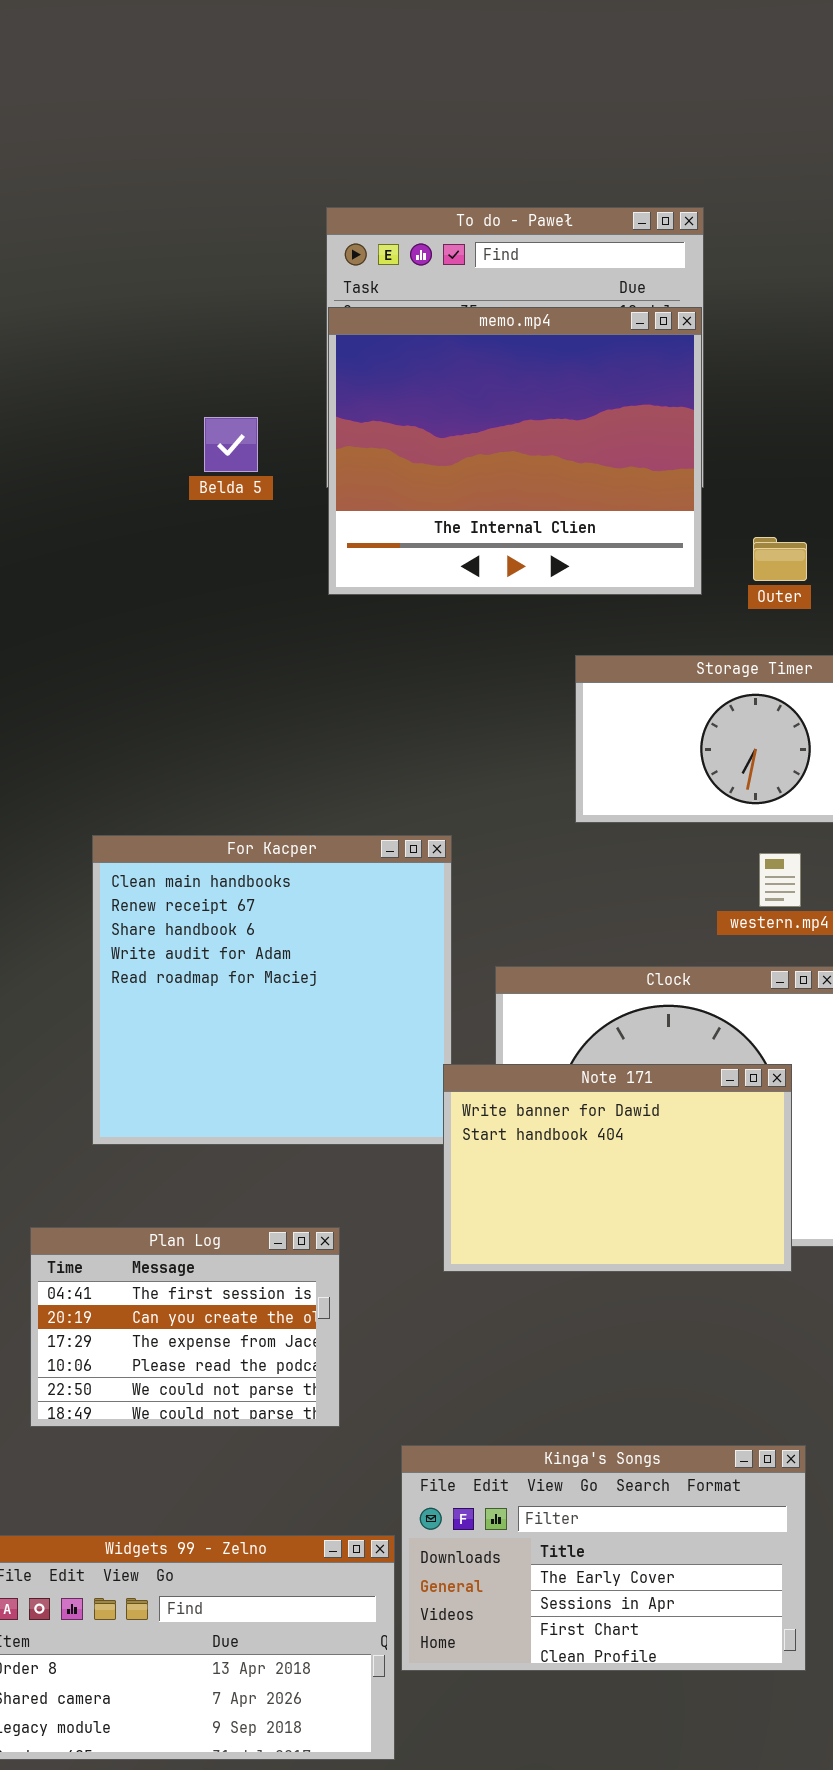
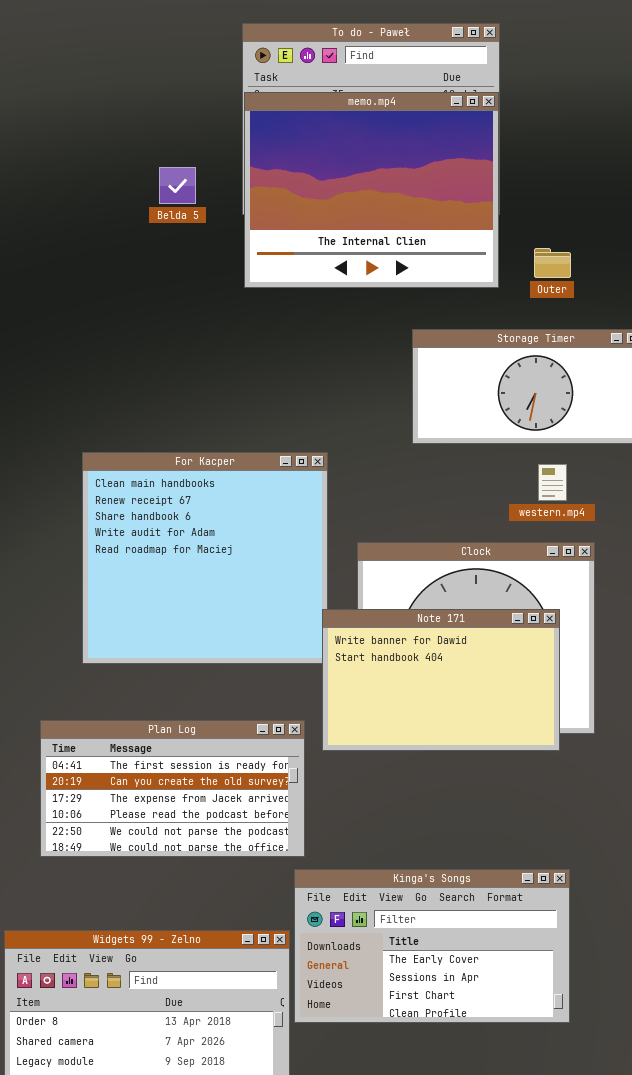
Plan Log: [30,1227,340,1427] -> [40,720,305,857], resized

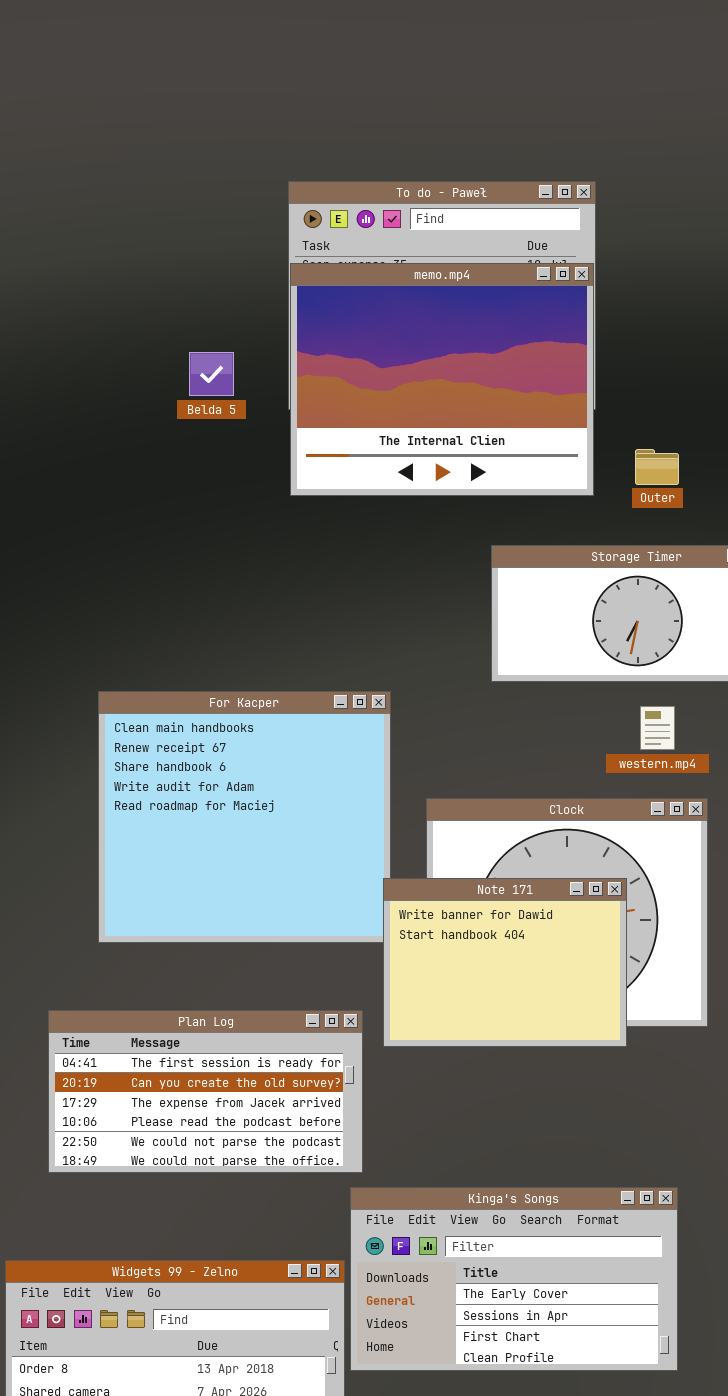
Note 171: [322,609,560,751] -> [383,878,627,1047], resized

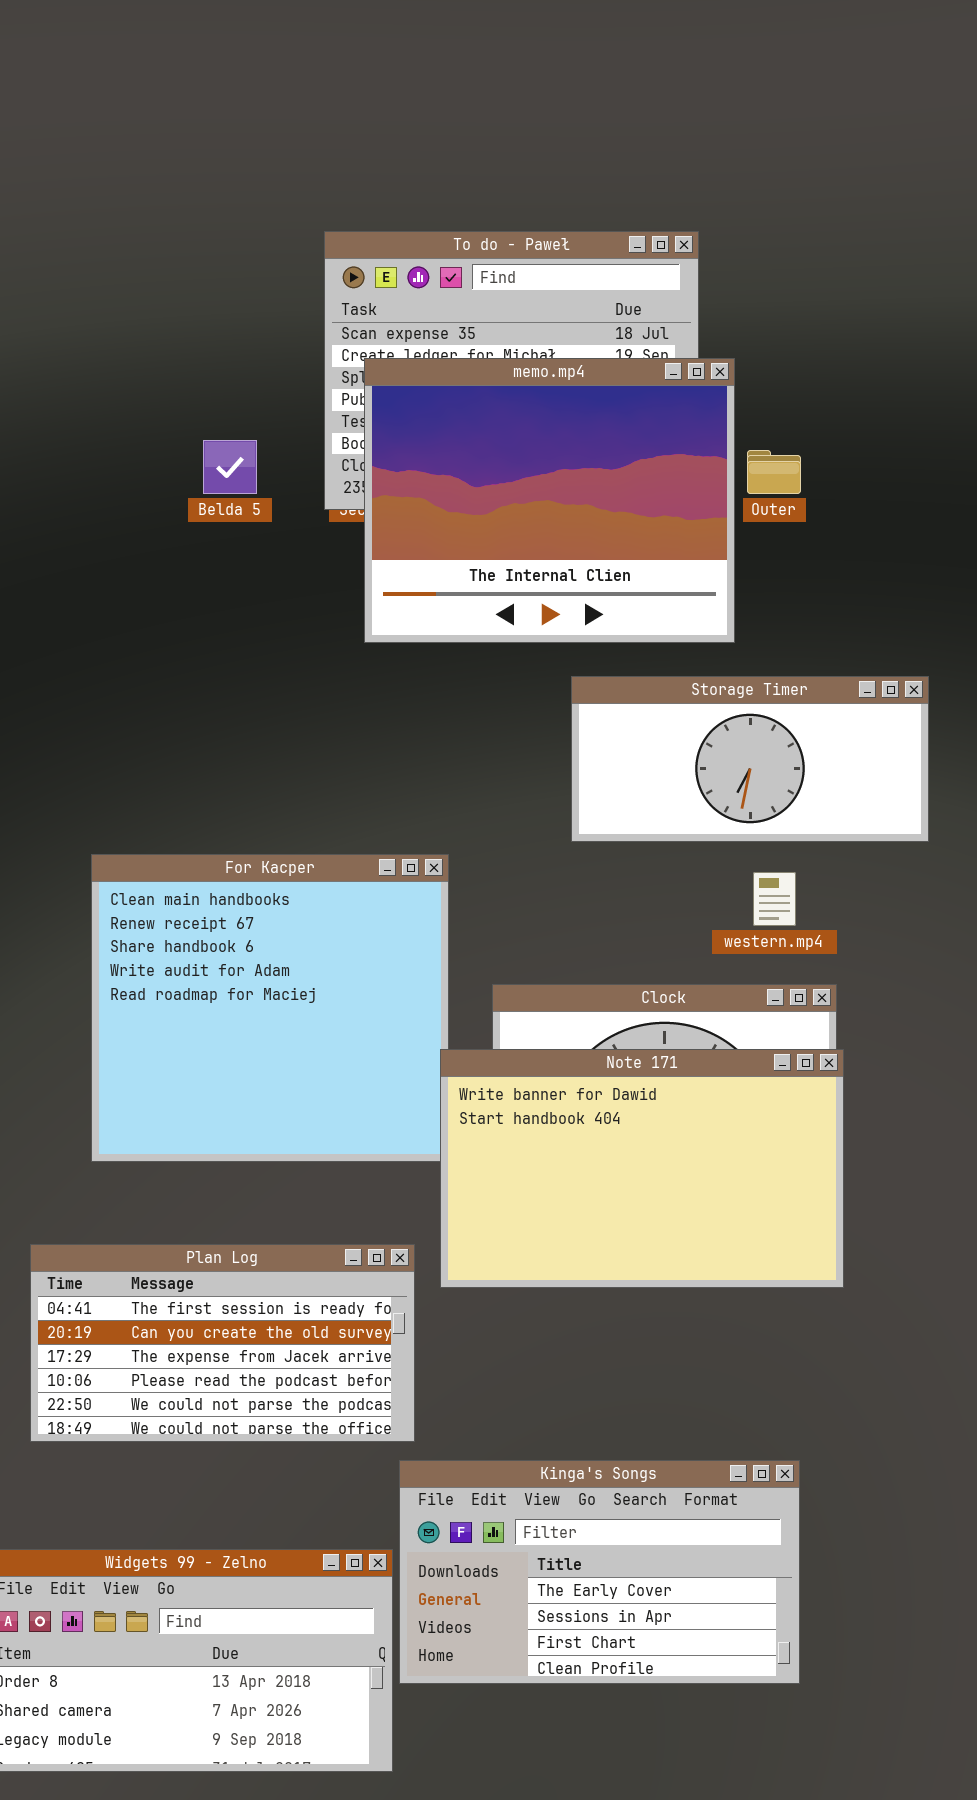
memo.mp4: [290,263,594,496] -> [364,358,735,643], moved
Outer: [635,449,679,485] -> [747,450,801,494], moved
Note 171: [383,878,627,1047] -> [440,1049,844,1288], resized

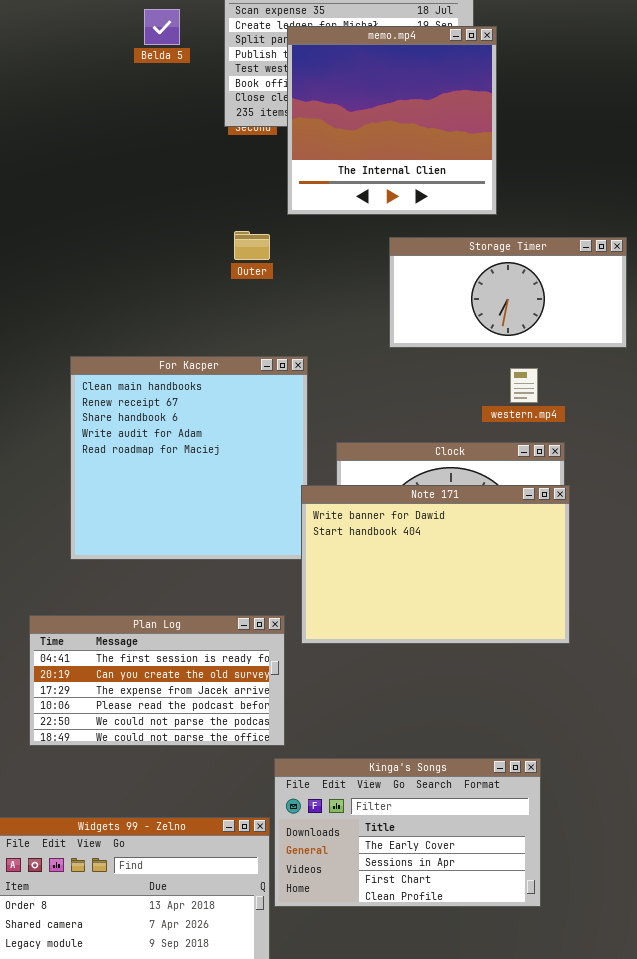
memo.mp4: [364,358,735,643] -> [287,26,497,215], resized
Belda 5: [203,440,257,494] -> [144,9,180,45], moved
Outer: [747,450,801,494] -> [234,231,270,260], moved

